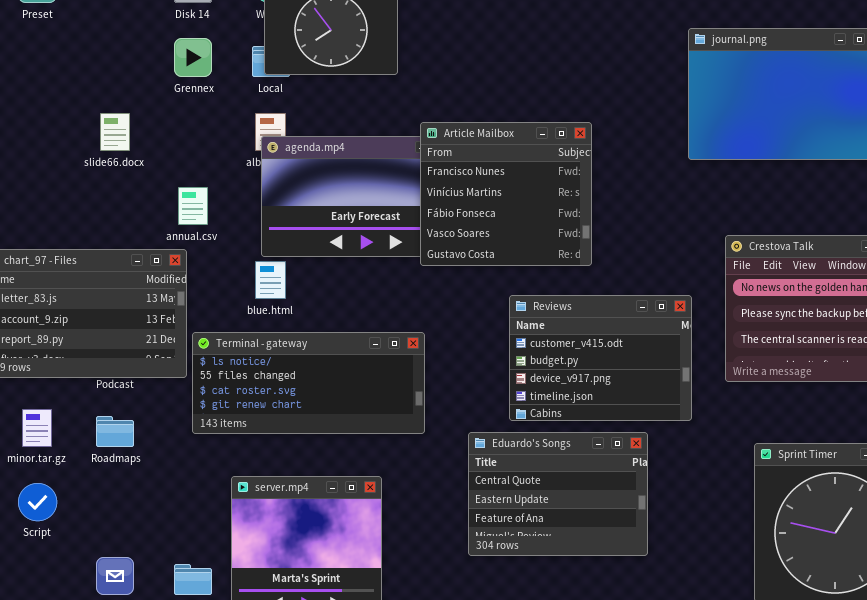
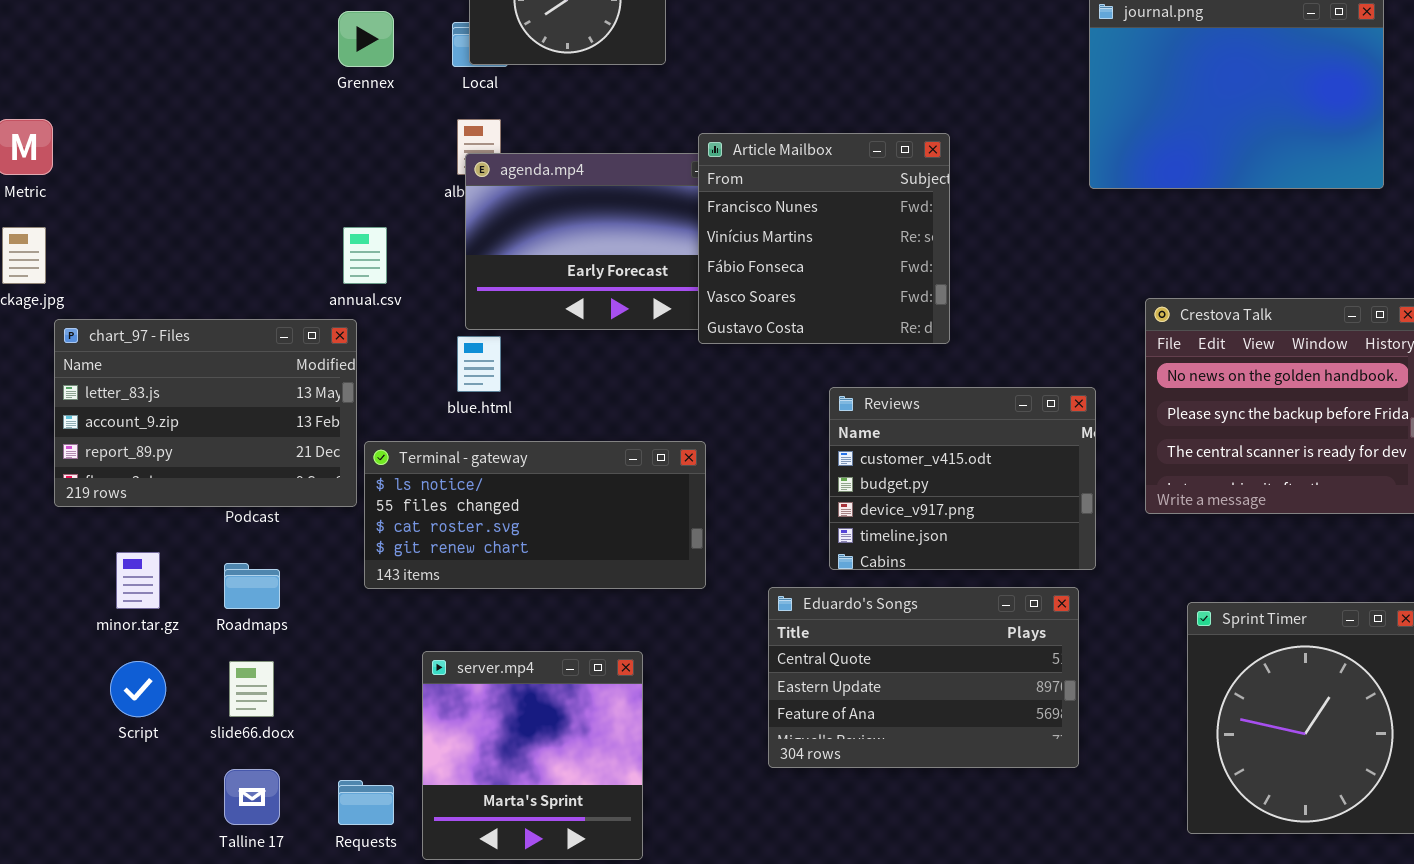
slide66.docx: [100,113,130,151] -> [229,661,274,717], moved
Eduardo's Songs: [468,432,648,556] -> [768,587,1079,768], resized

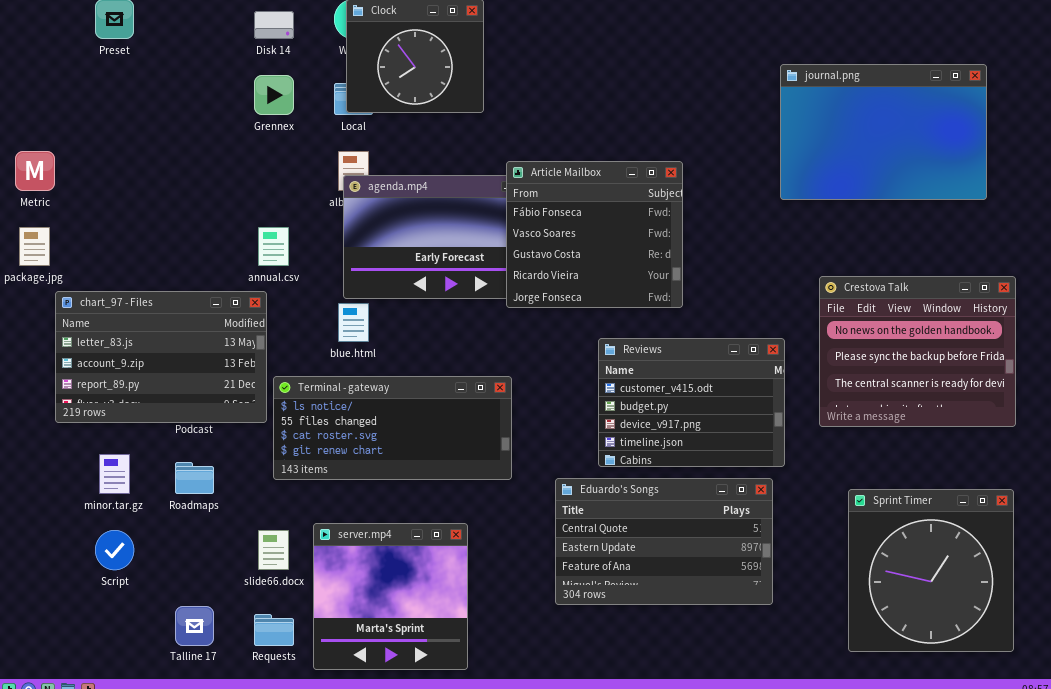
Article Mailbox: [698,133,950,344] -> [506,161,683,308], scrolled down 2 rows
slide66.docx: [229,661,274,717] -> [258,530,289,570], moved

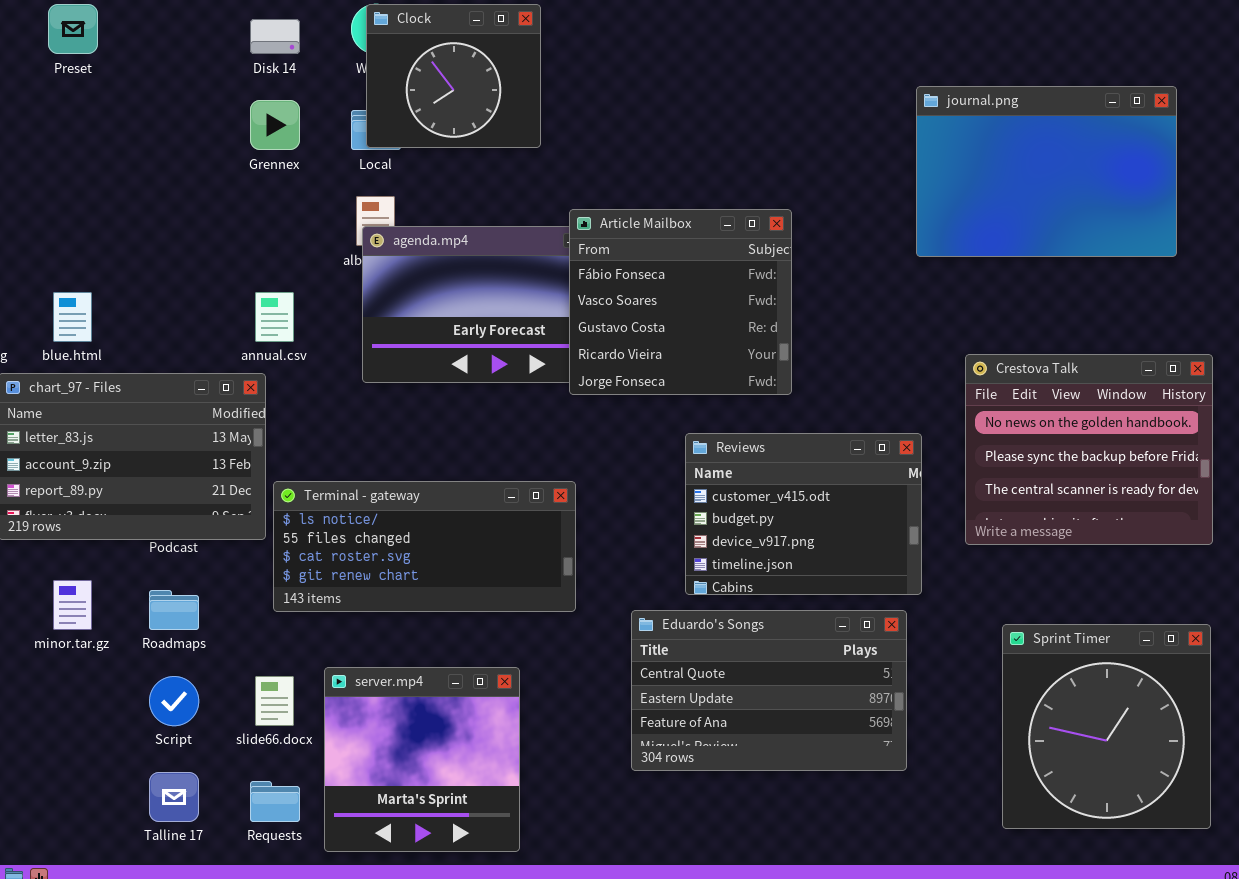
blue.html: [338,303,369,342] -> [53,292,92,342], moved
Script: [95,530,134,570] -> [149,676,199,726], moved

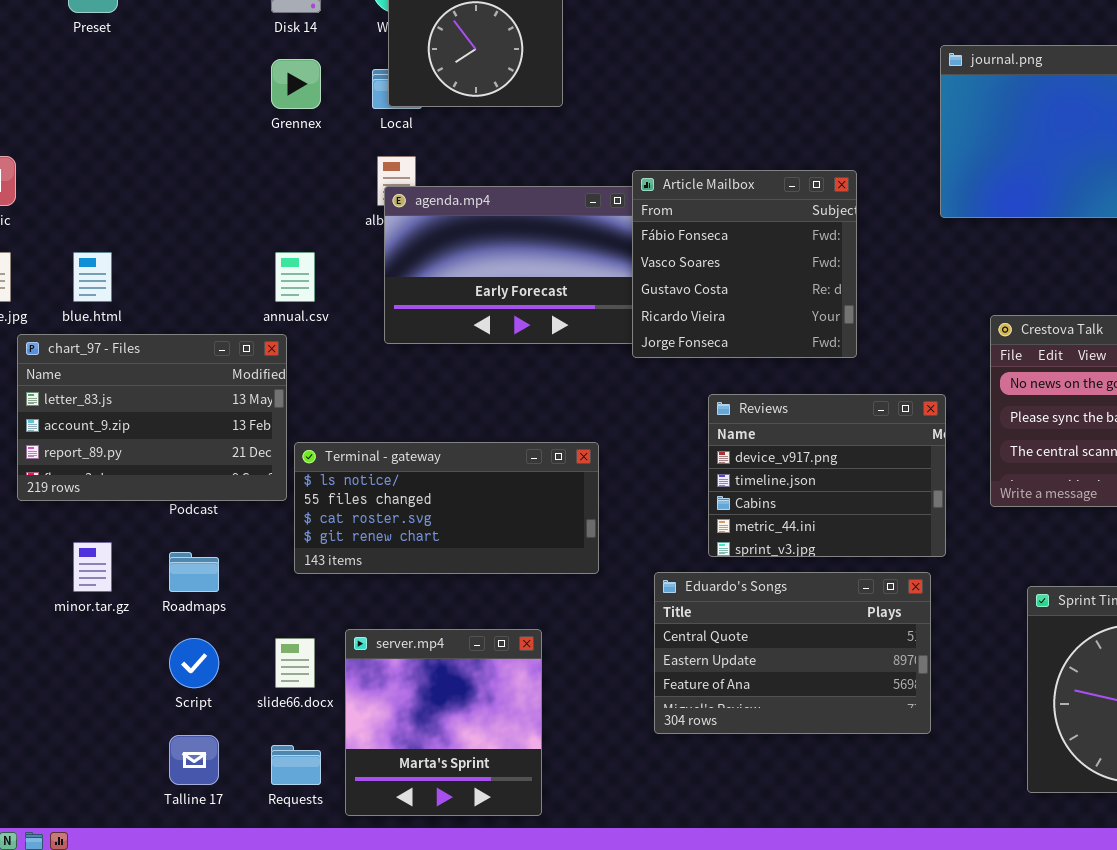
Article Mailbox: [569,209,792,395] -> [632,170,857,358], moved
Reviews: [685,433,922,595] -> [708,394,946,557], scrolled down 2 rows

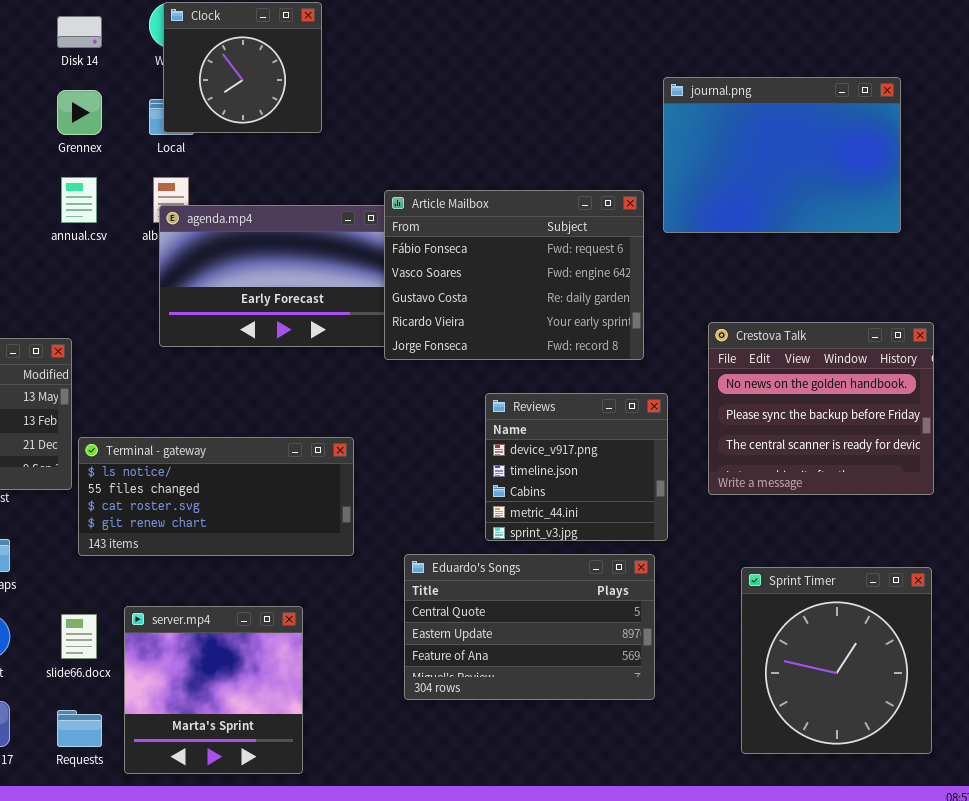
Article Mailbox: [632,170,857,358] -> [384,190,644,360], resized
annual.csv: [275,252,315,302] -> [61,177,97,223], moved
Reviews: [708,394,946,557] -> [485,393,668,541], resized

